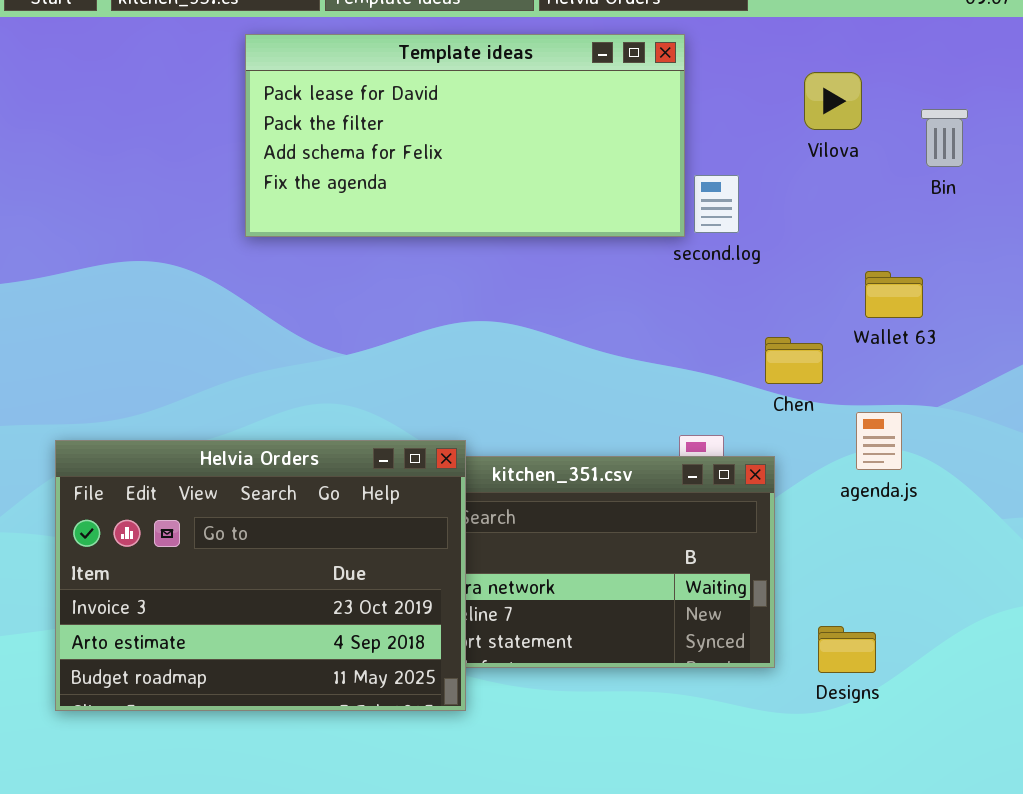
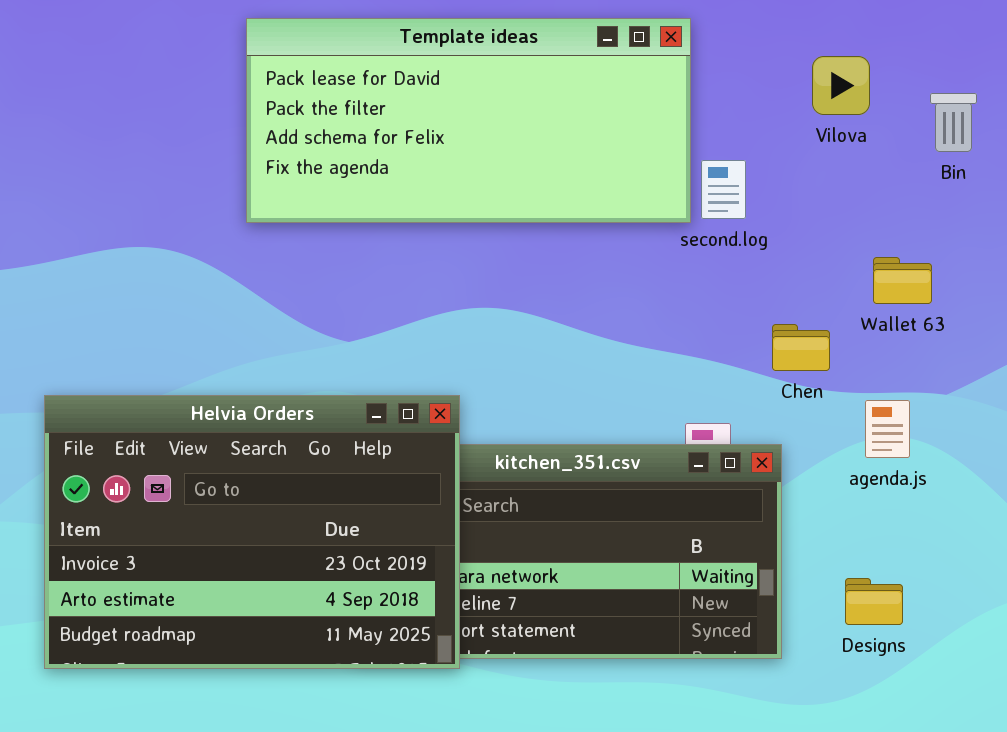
Helvia Orders: [55,440,466,711] -> [44,395,460,669], moved
Designs: [818,626,876,673] -> [845,578,903,625], moved

